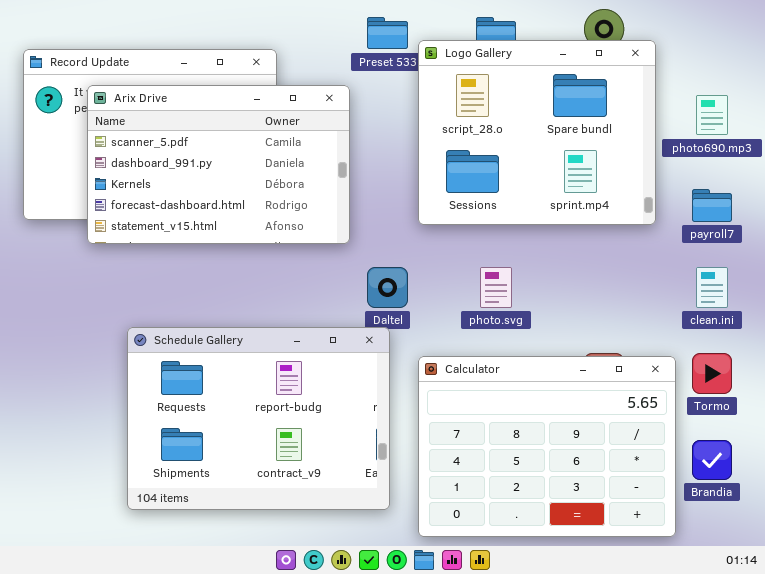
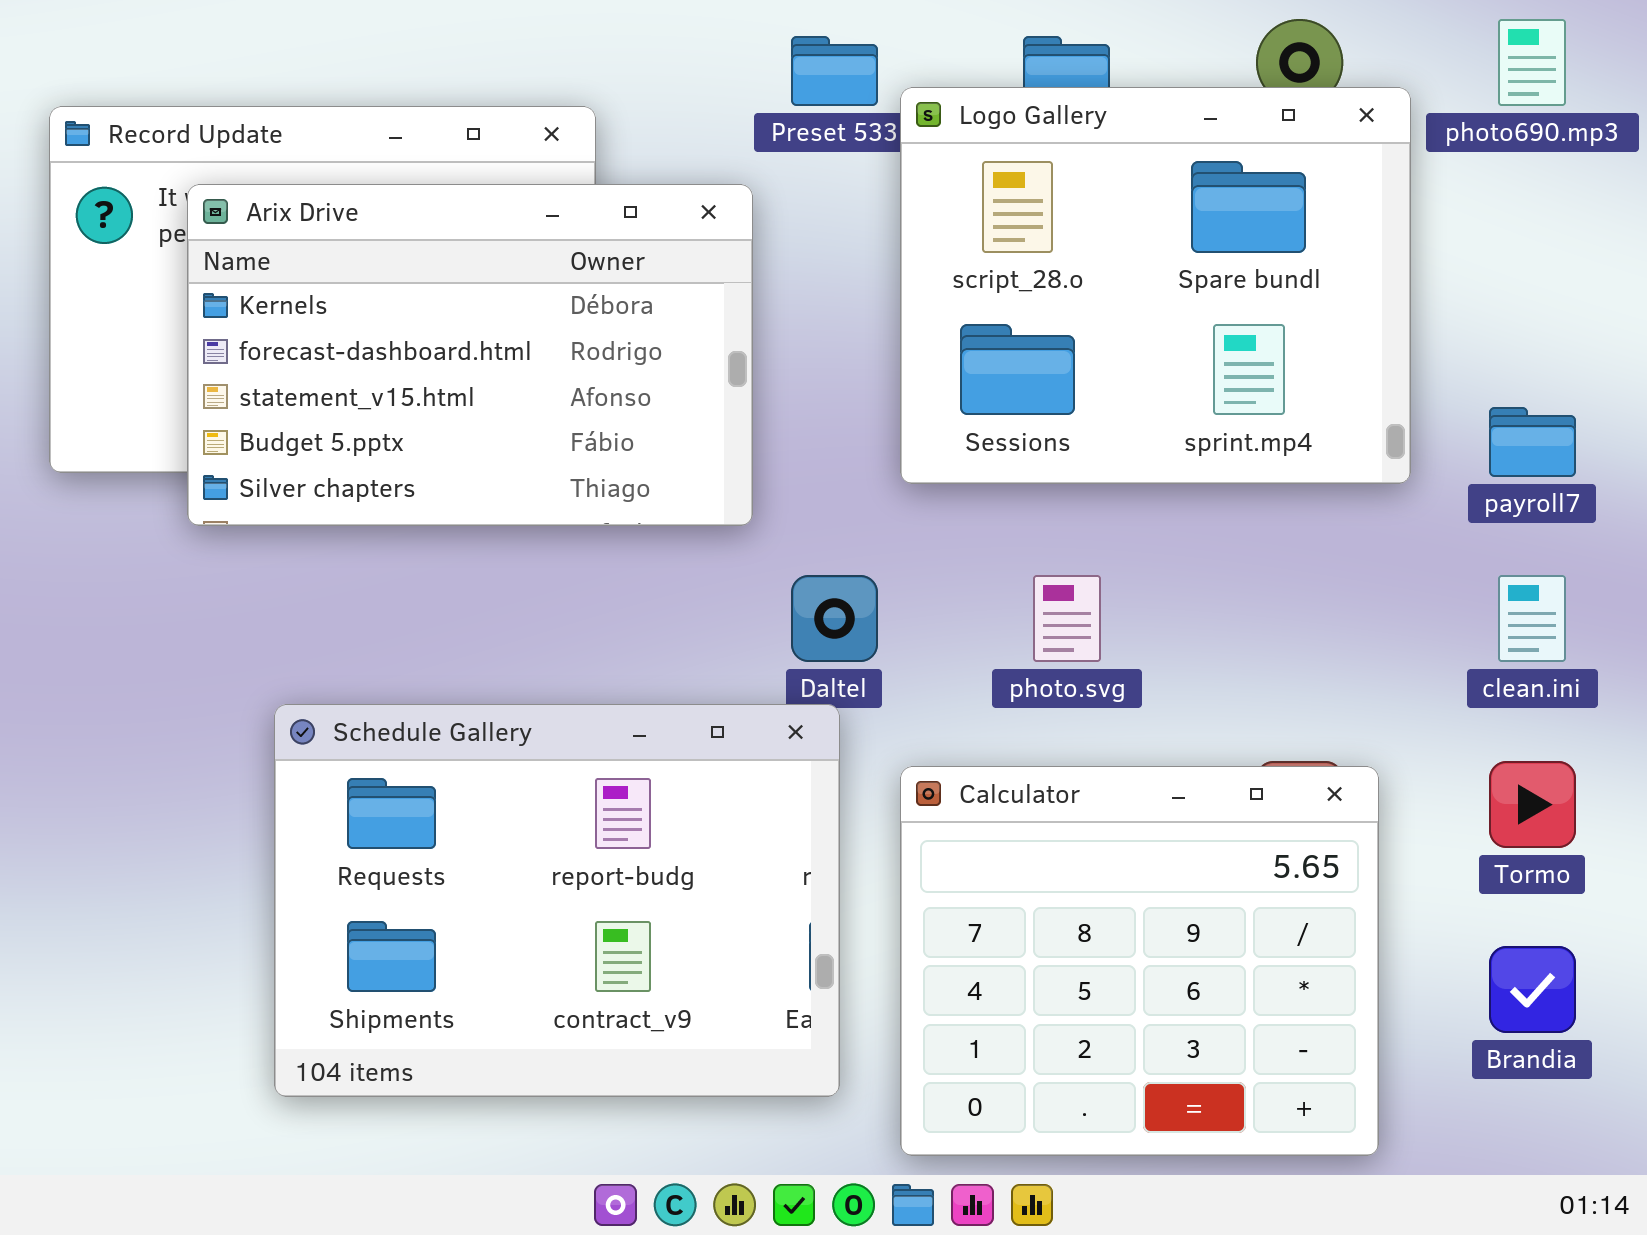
Arix Drive: [87,85,350,244] -> [187,184,753,526], scrolled down 2 rows
photo690.mp3: [696,95,728,135] -> [1498,19,1566,106], moved
Calculator: [418,356,676,537] -> [900,766,1379,1156], resized

